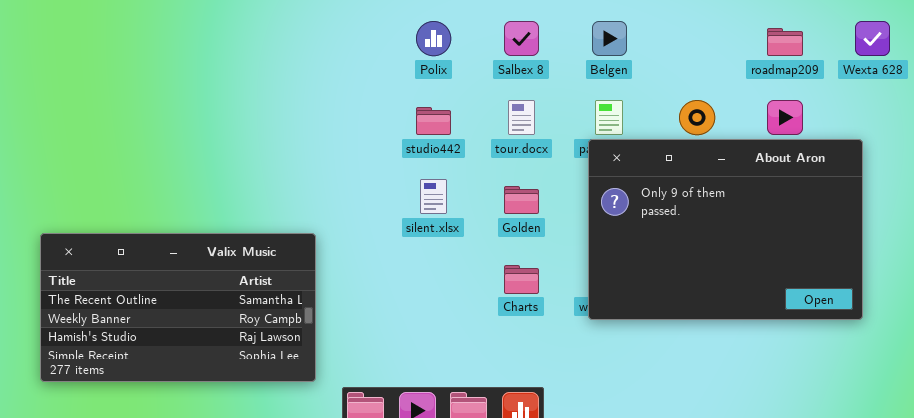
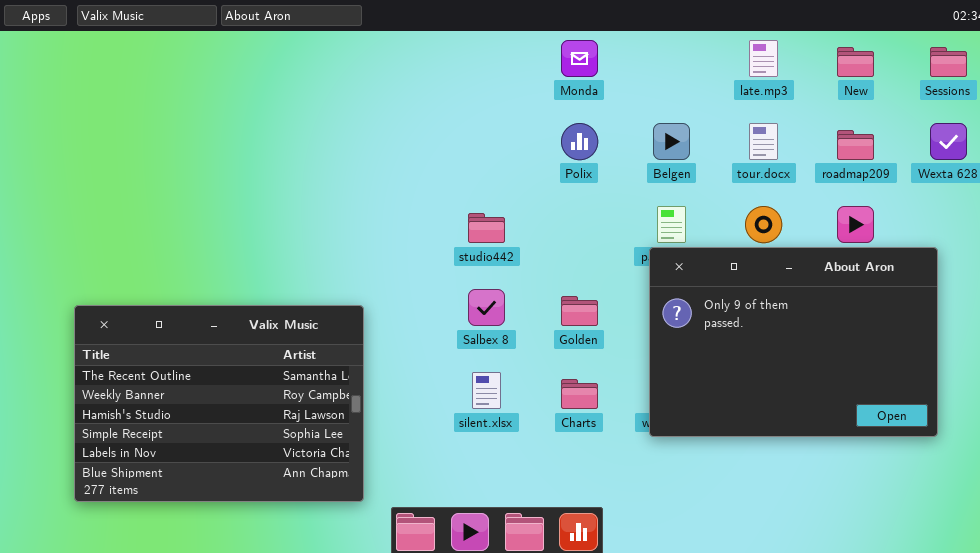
Polix: [416,21,451,56] -> [561,123,598,160], moved
Salbex 8: [504,21,539,56] -> [468,289,505,326], moved
tour.docx: [508,100,535,135] -> [749,123,778,160], moved
silent.xlsx: [420,179,447,214] -> [472,372,501,409], moved
Valix Music: [40,233,316,382] -> [74,305,364,502], resized

